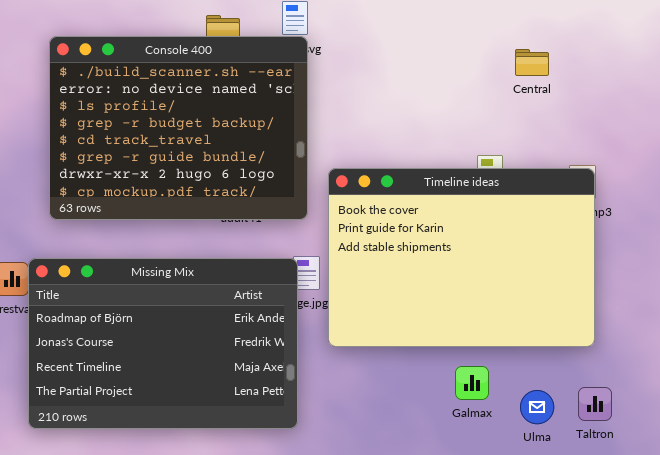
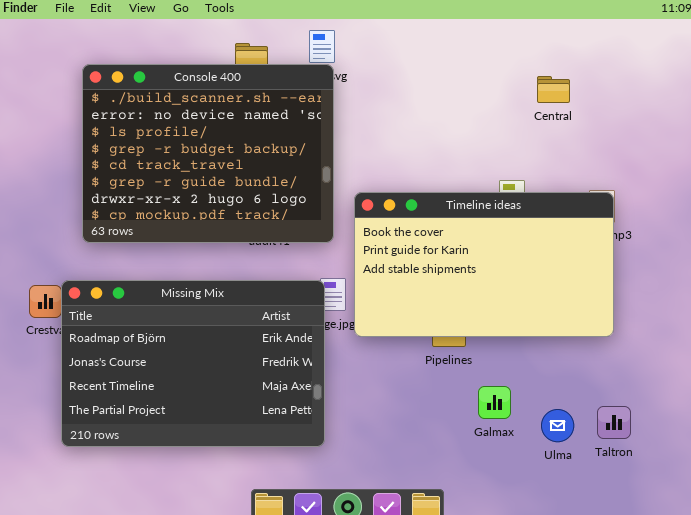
Timeline ideas: [328,168,595,347] -> [354,192,614,337], resized

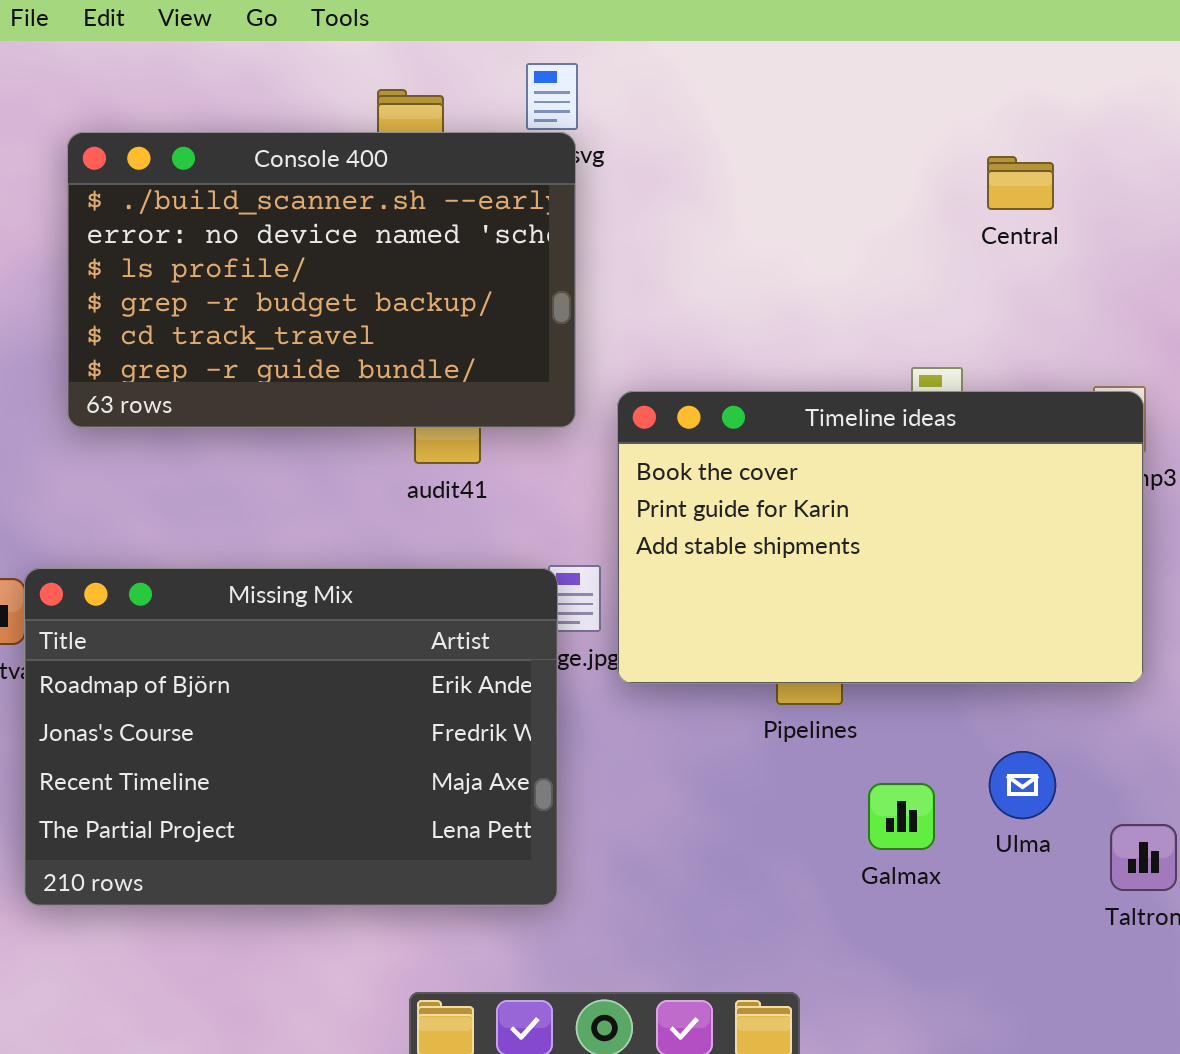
Console 400: [82,64,334,243] -> [67,132,576,428], resized
Ulma: [541,409,574,442] -> [989,751,1056,819], moved

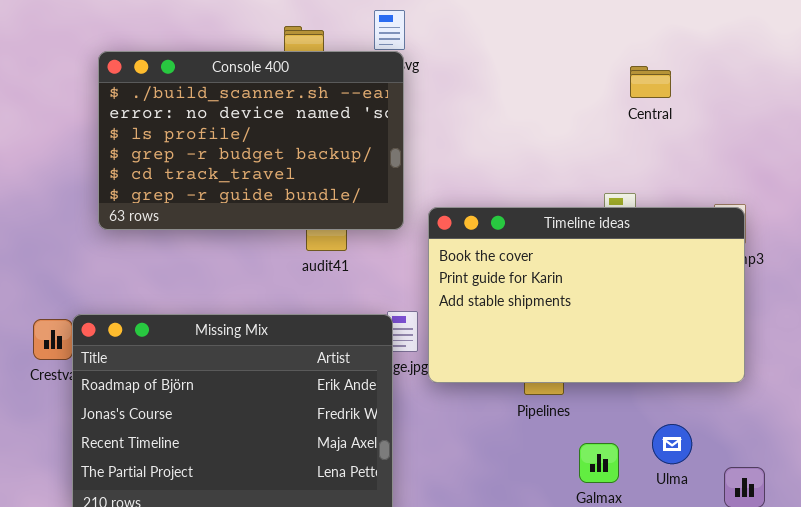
Central: [987,156,1054,210] -> [630,66,671,98], moved

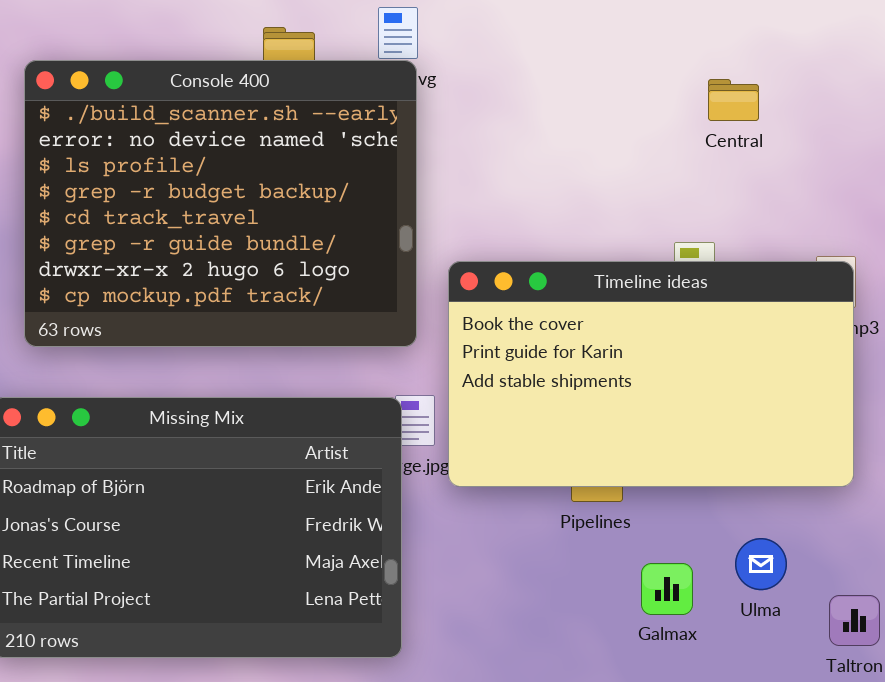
Console 400: [98,51,404,230] -> [24,60,417,347], resized

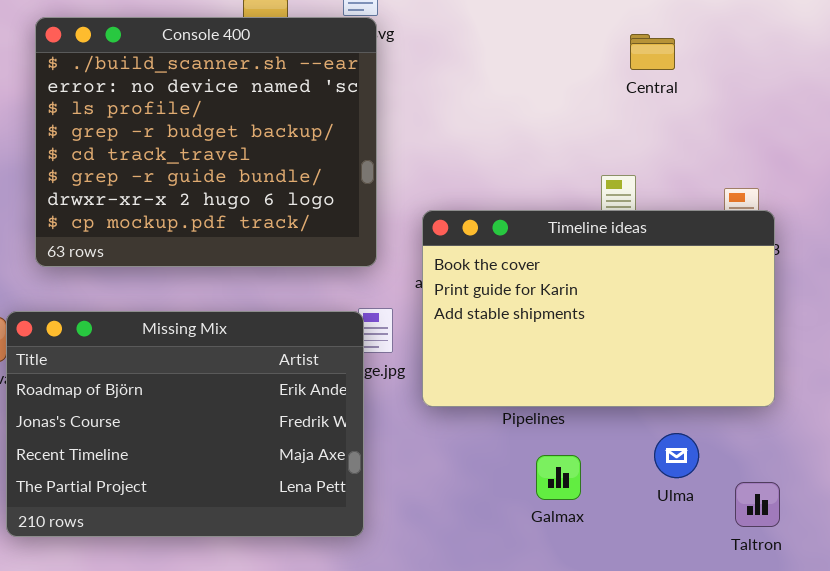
Timeline ideas: [448,261,854,487] -> [422,210,775,407], moved
Galmax: [641,563,693,615] -> [536,455,581,500], moved

